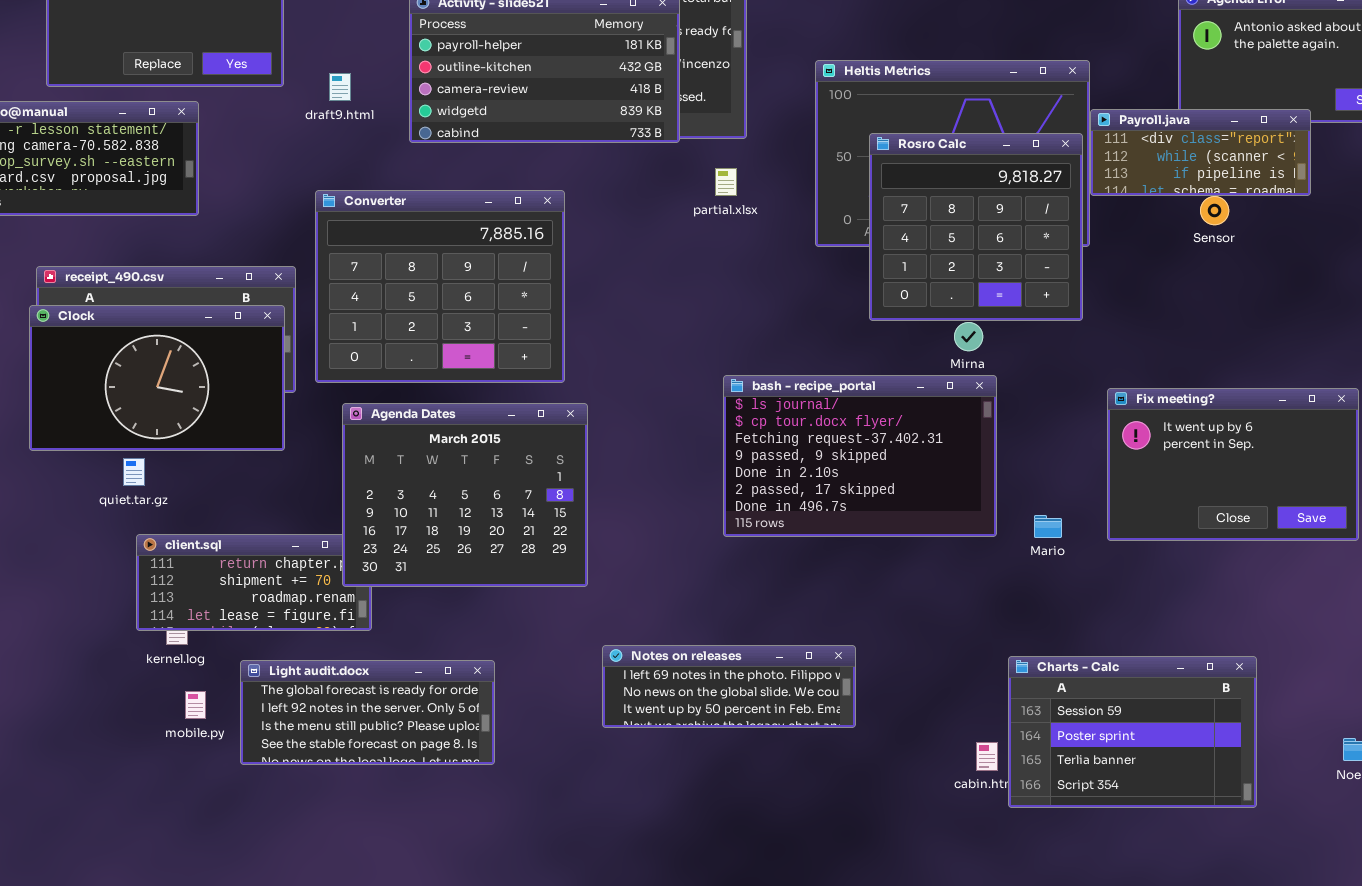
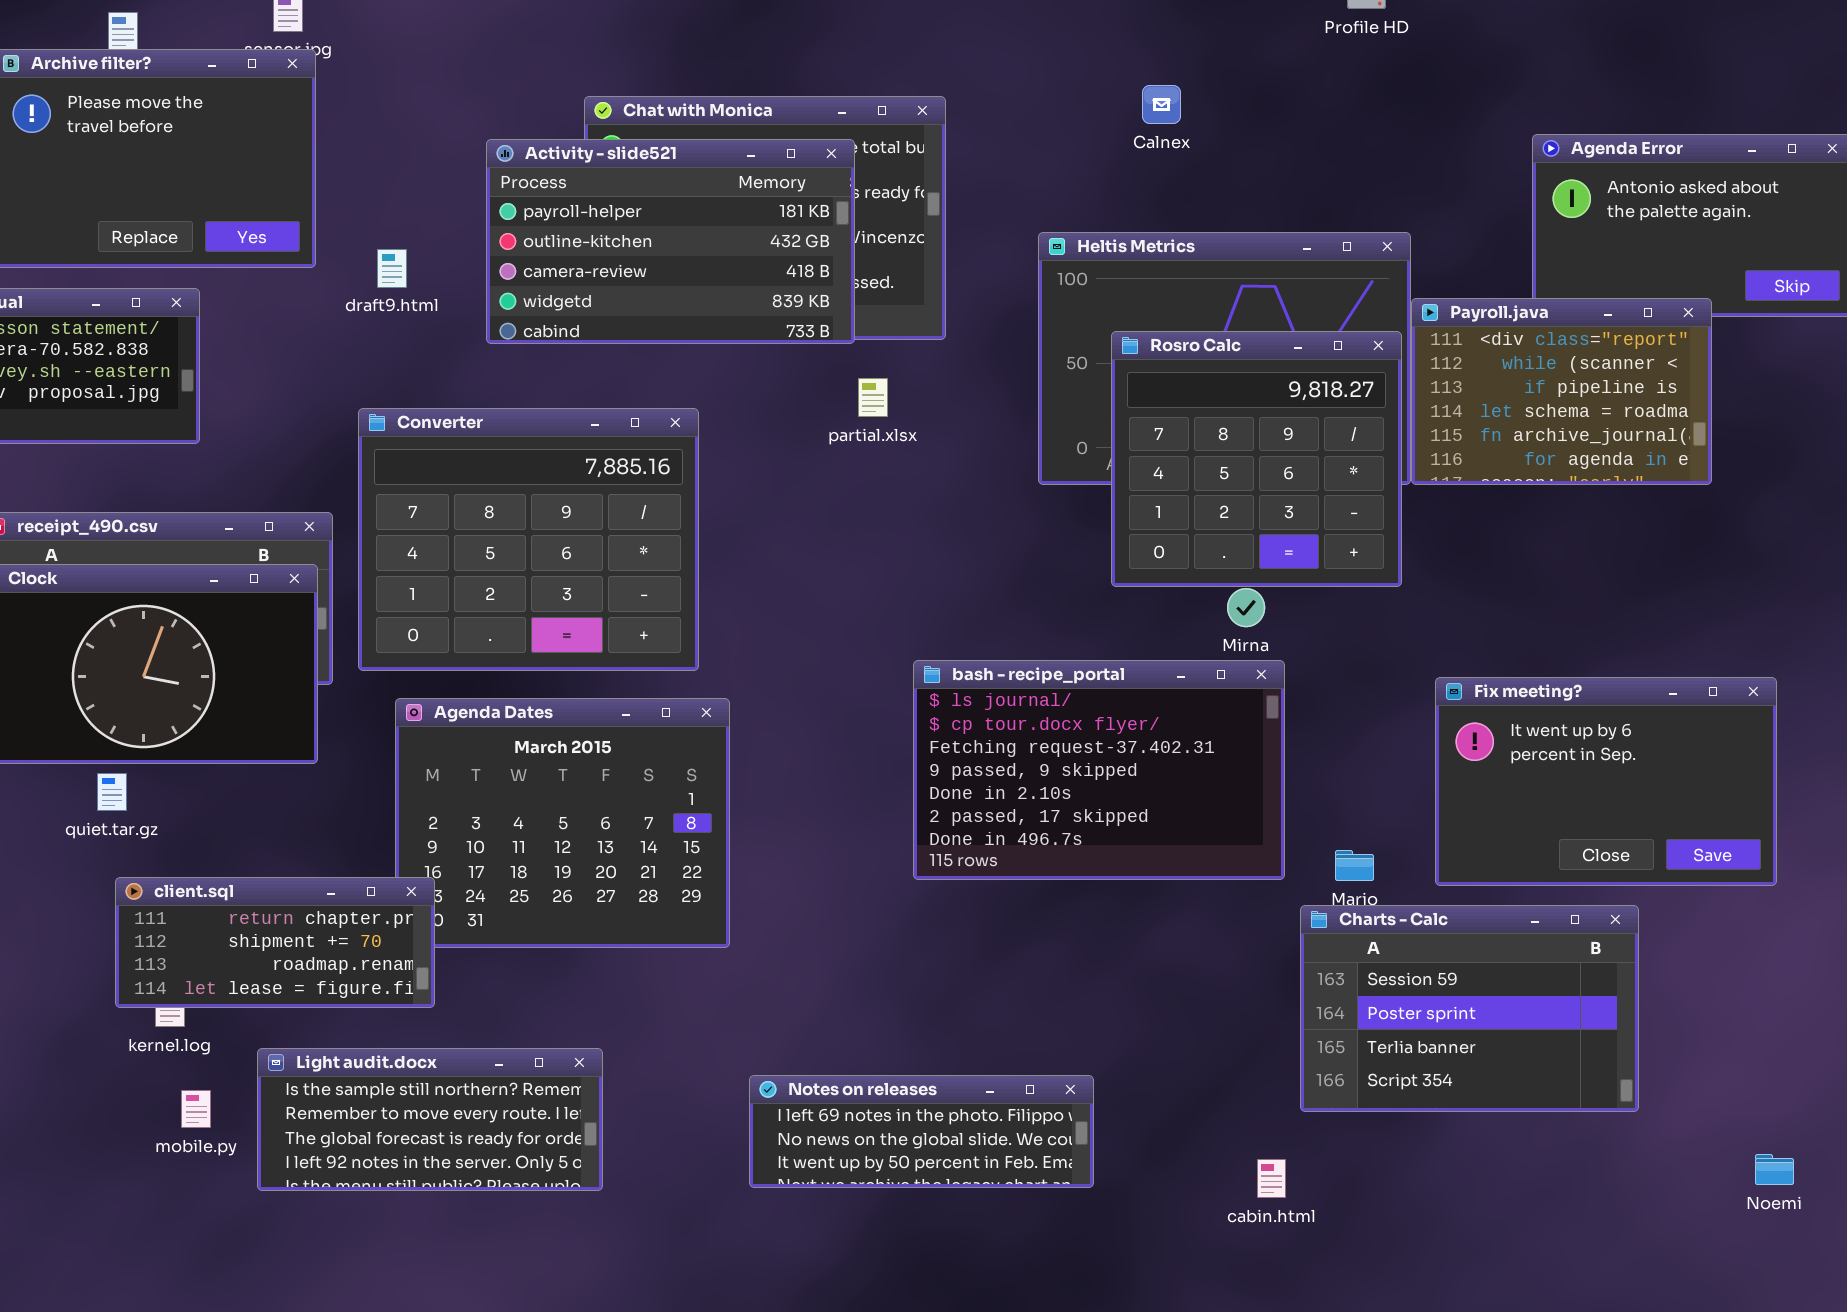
Payroll.java: [1090,109,1311,196] -> [1411,298,1712,485], resized
partial.xlsx: [715,168,737,196] -> [858,378,888,417], moved
client.sql: [136,534,372,631] -> [115,877,435,1008], raised
Notes on releases: [602,645,856,728] -> [749,1075,1094,1188], moved
Charts - Calc: [1008,656,1257,808] -> [1300,905,1639,1112], moved
Light audit.docx: [240,660,495,765] -> [257,1048,603,1191], scrolled up 2 rows

